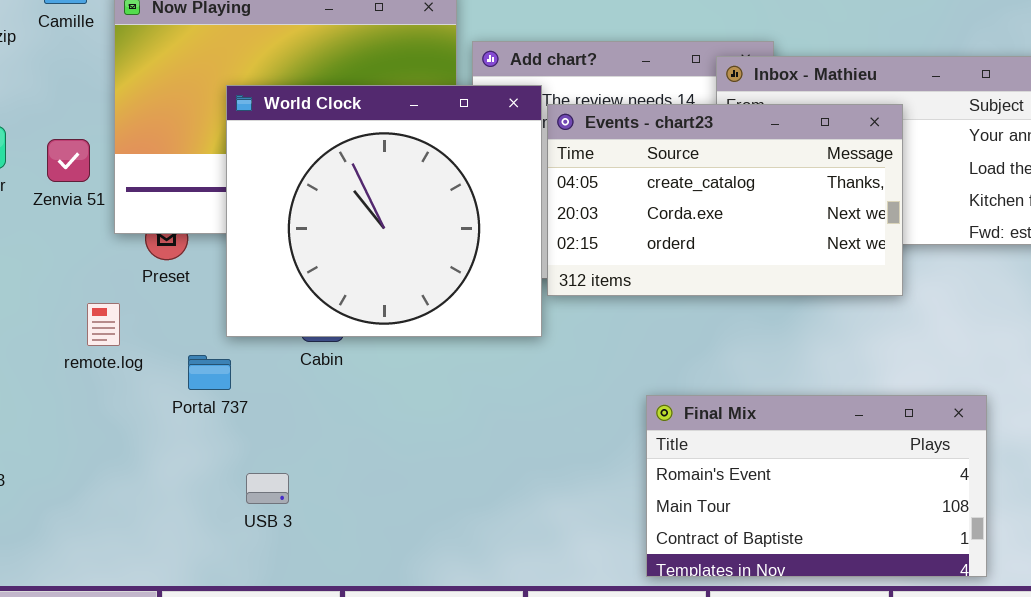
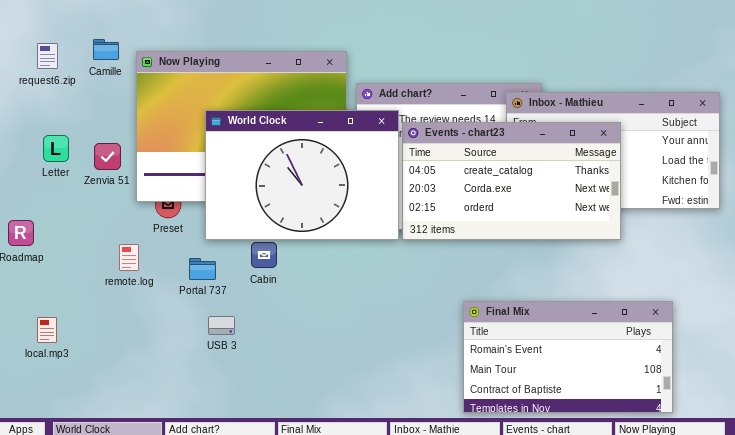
World Clock: [226,85,542,337] -> [205,110,399,240], resized
Portal 737: [188,355,231,390] -> [189,258,216,280], moved
USB 3: [246,473,289,504] -> [208,316,235,335], moved

